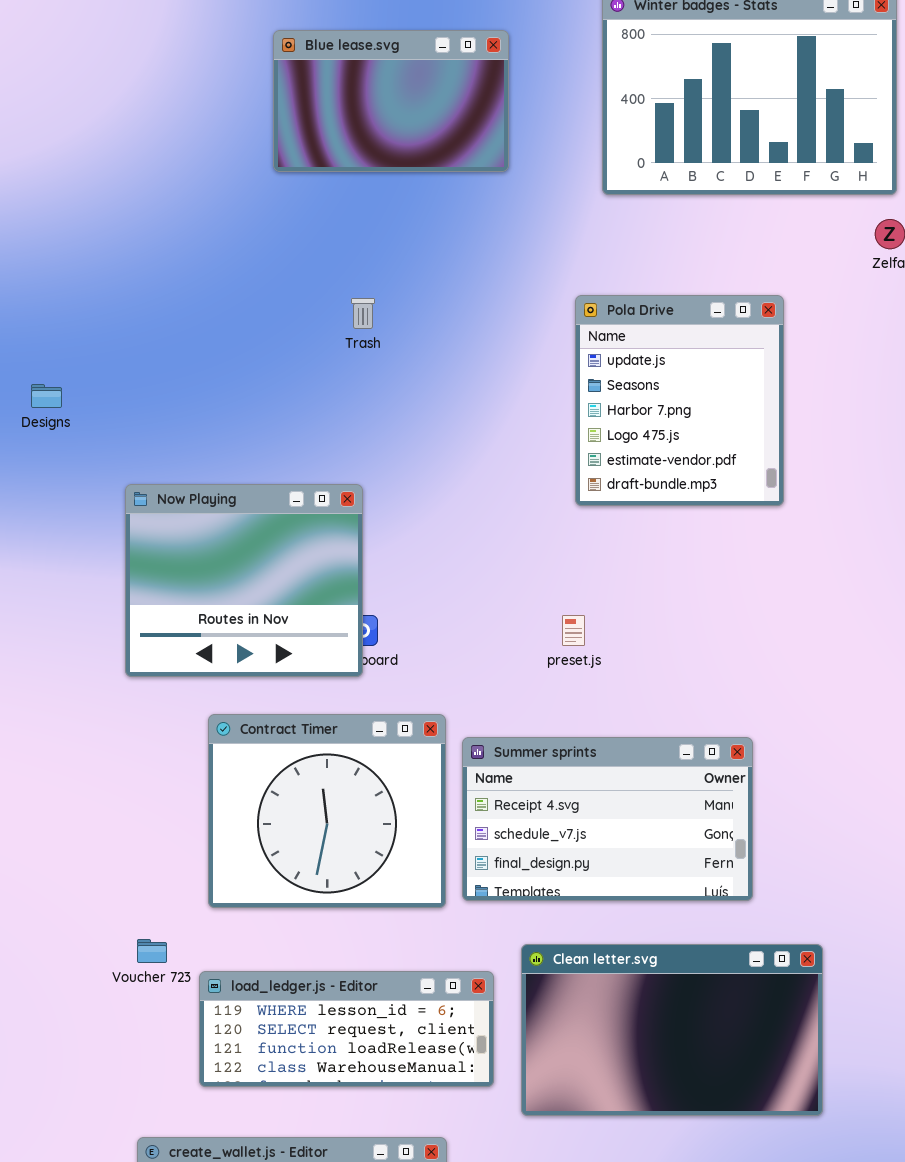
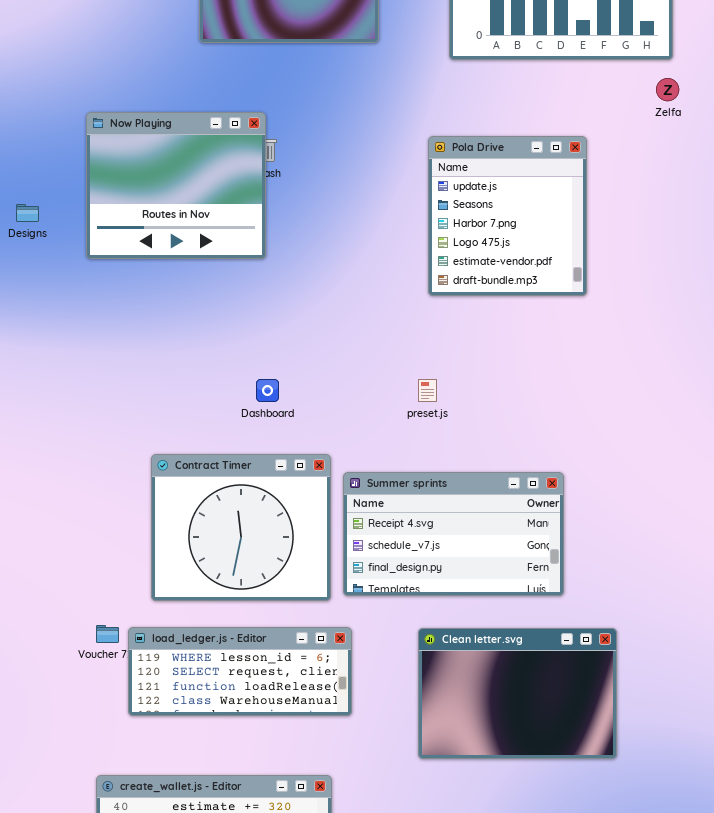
Now Playing: [125,484,363,677] -> [86,112,266,259], moved
Clean letter.svg: [521,944,823,1116] -> [418,628,617,759], resized
load_ledger.js - Editor: [199,971,494,1087] -> [128,627,352,716], moved

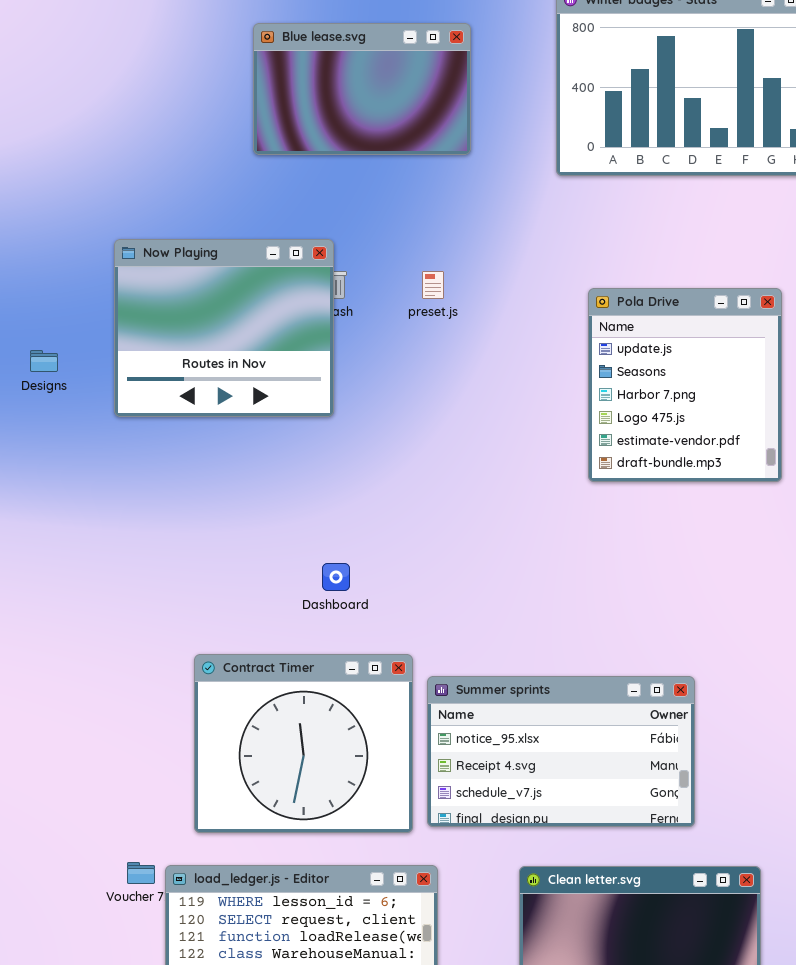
Pola Drive: [428,136,587,296] -> [588,288,782,482], moved
preset.js: [418,379,437,402] -> [422,271,444,299], moved
Summer sprints: [343,472,564,596] -> [427,676,695,827], scrolled up 1 row

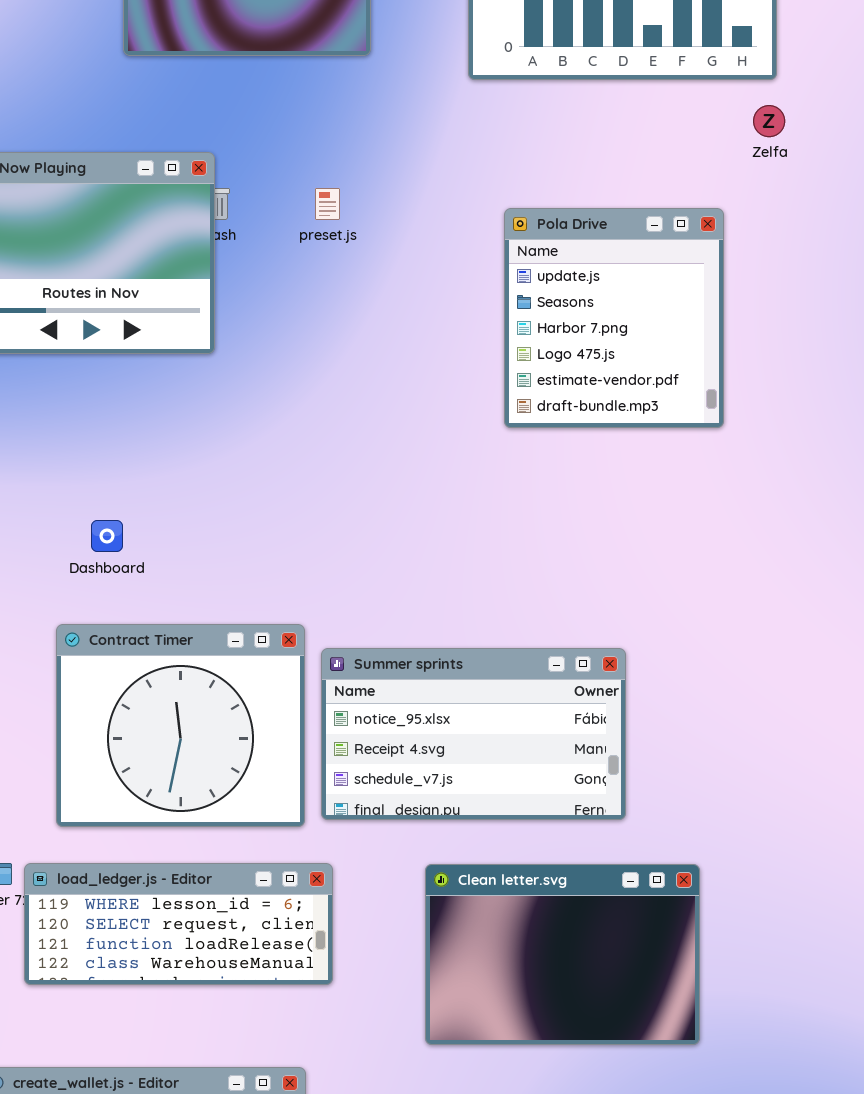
Dashboard: [322,563,350,591] -> [91,520,123,552], moved

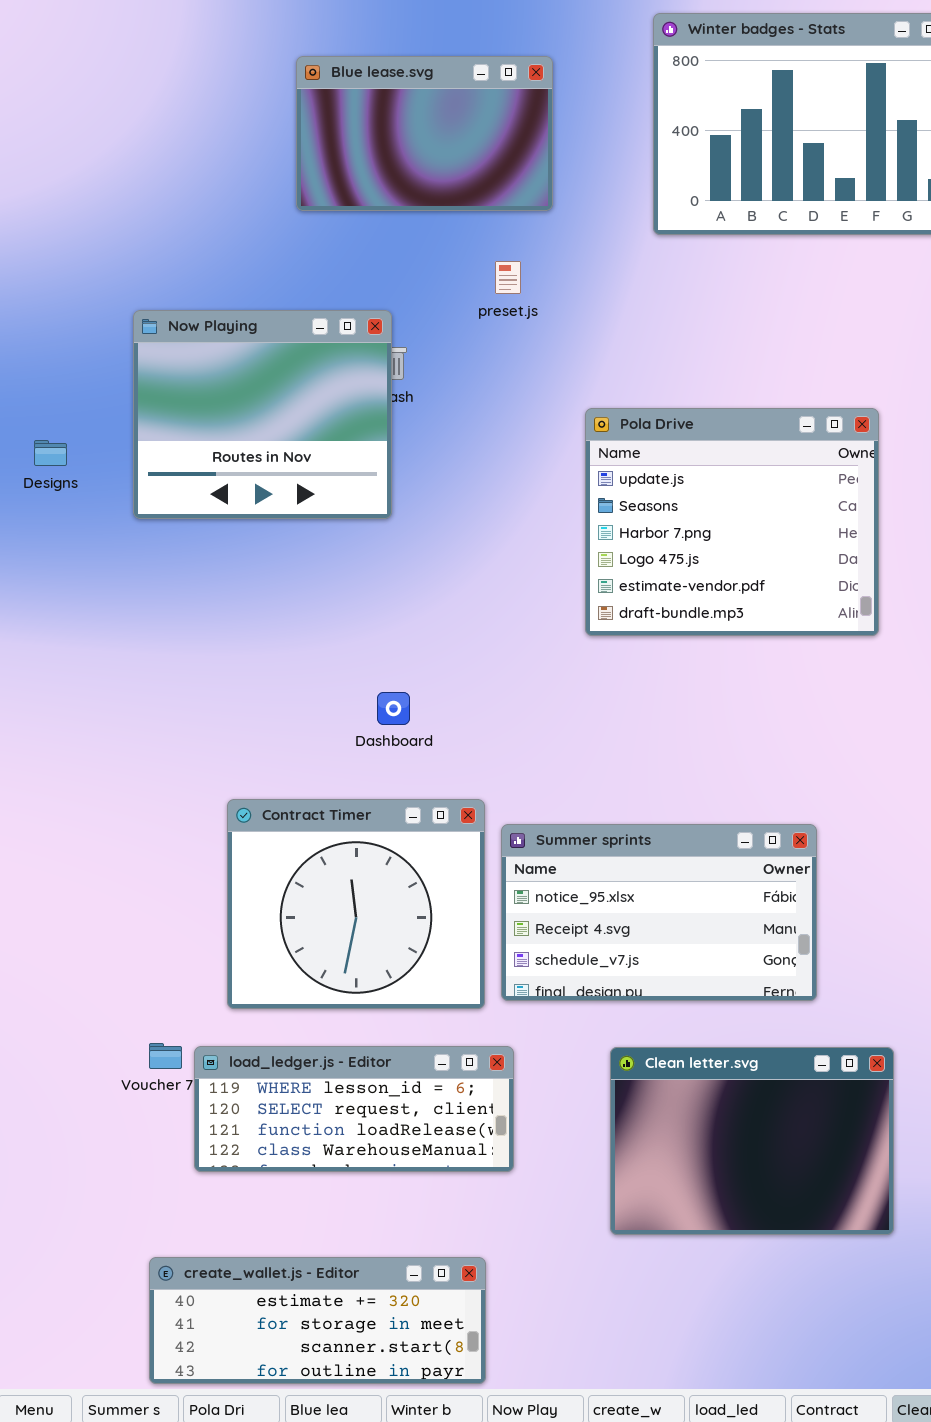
preset.js: [315,188,340,220] -> [495,261,521,294], moved
Pola Drive: [504,208,724,428] -> [585,408,879,636], moved, resized
Dashboard: [91,520,123,552] -> [377,692,410,725], moved

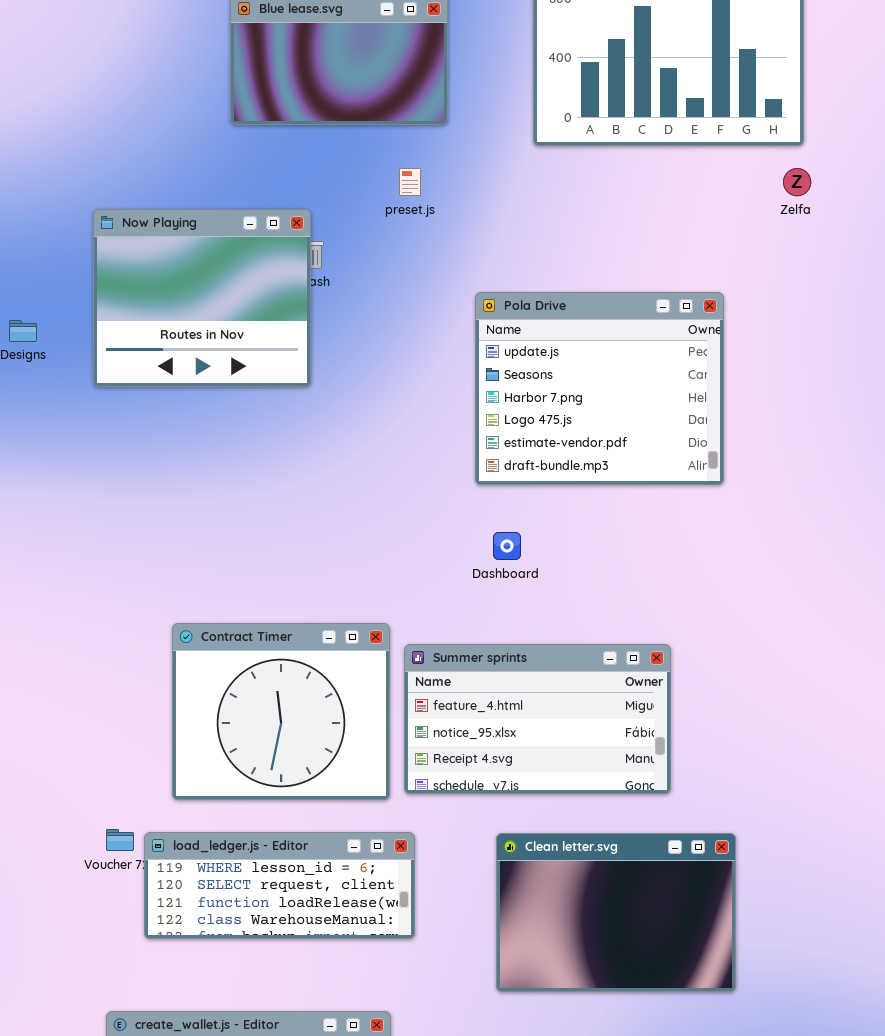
Dashboard: [377,692,410,725] -> [493,532,521,560], moved
Summer sprints: [501,824,817,1001] -> [404,644,671,794], scrolled up 1 row

